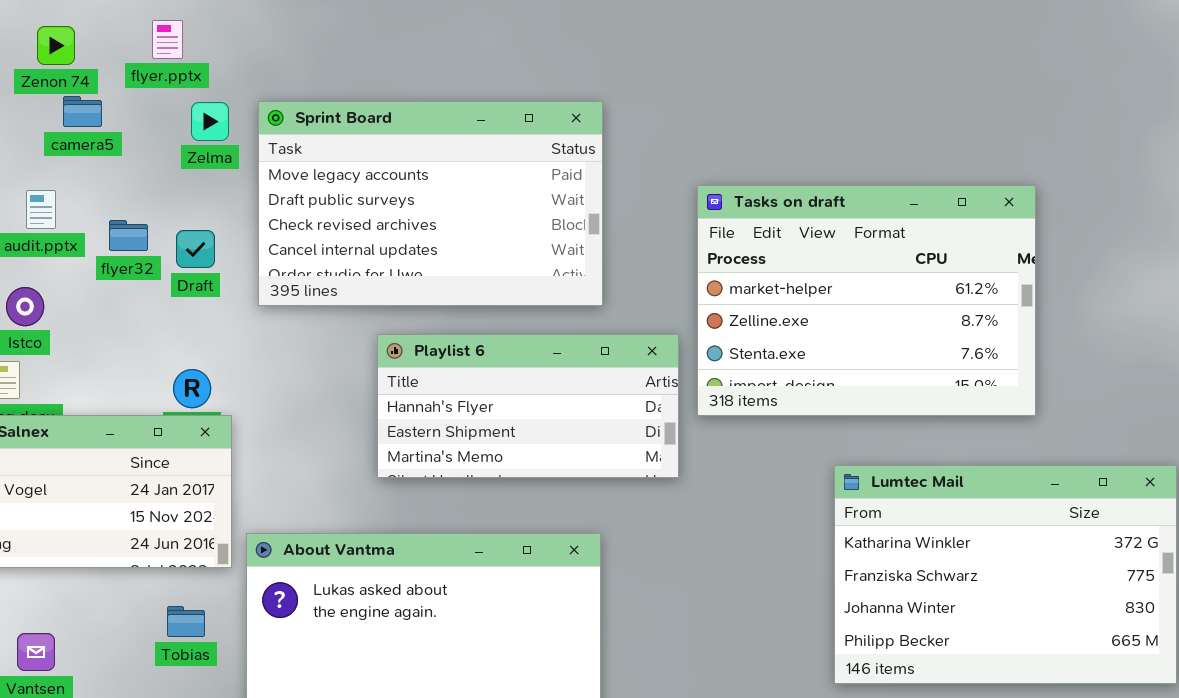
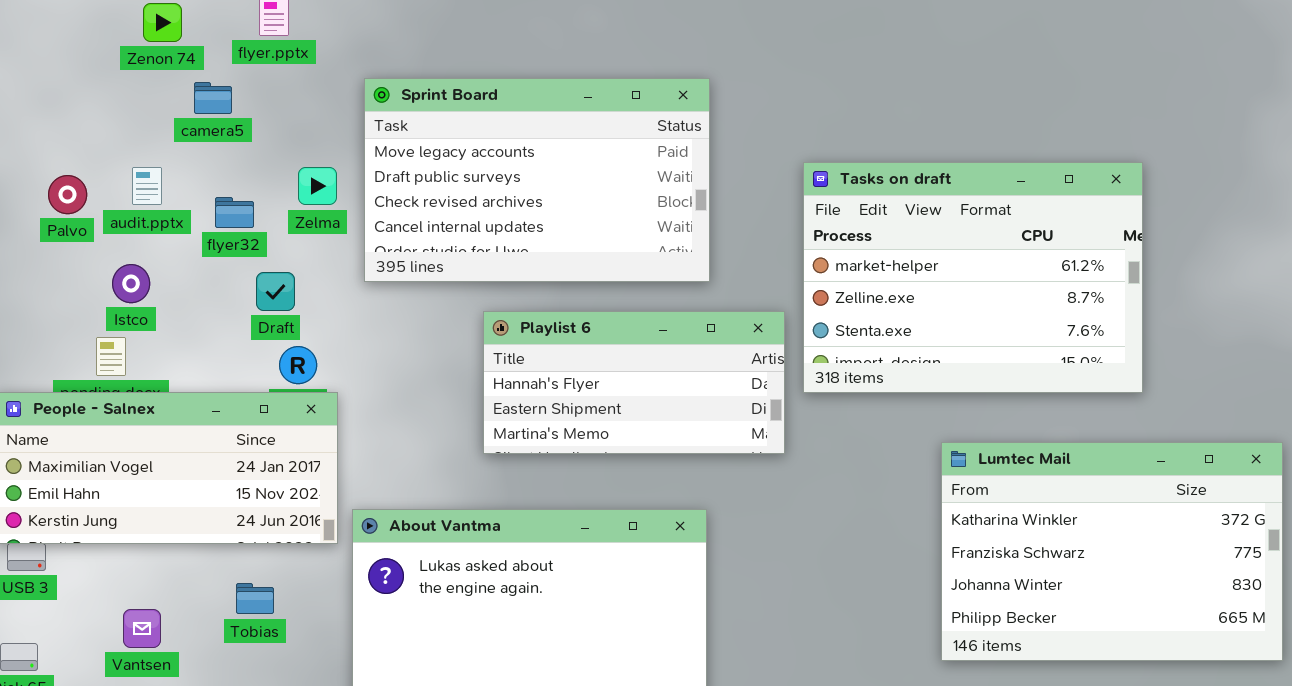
camera5: [63,96,102,127] -> [194,82,232,114], moved
Zelma: [191,102,229,141] -> [298,167,337,205], moved
Draft: [176,230,215,268] -> [256,272,295,311], moved
Tobias: [167,606,205,637] -> [236,583,274,614], moved

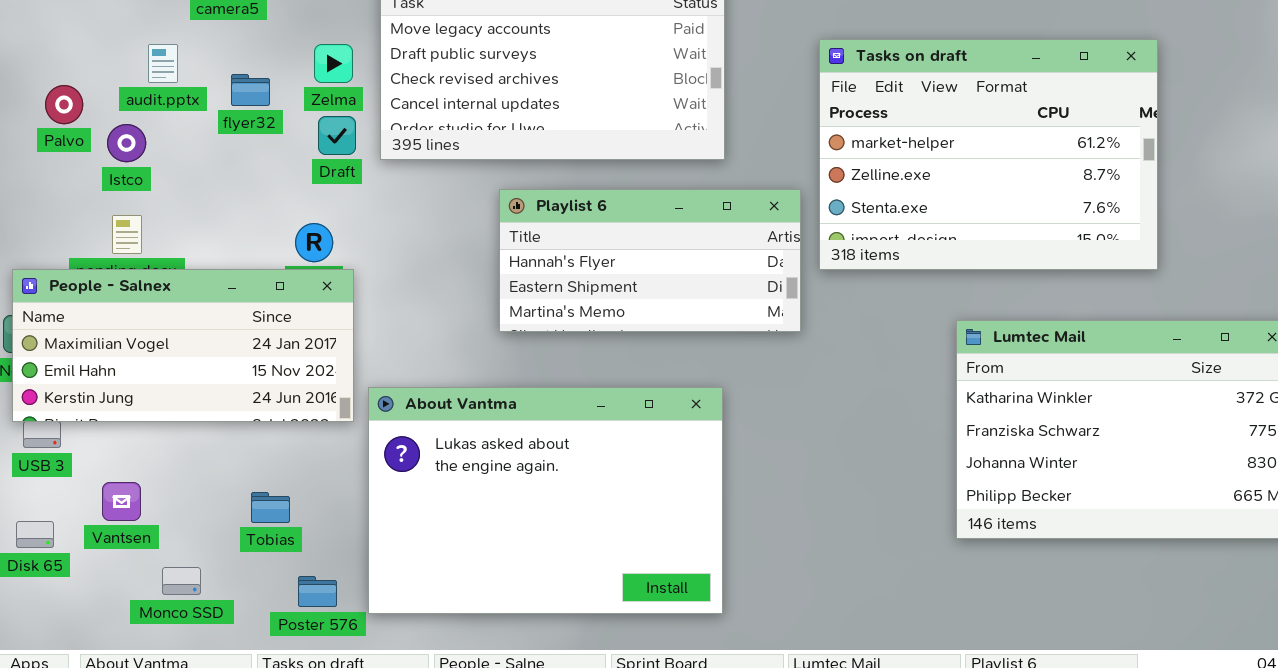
Palvo: [48,175,87,214] -> [45,85,83,124], moved
Istco: [112,264,150,303] -> [107,124,146,162], moved
Draft: [256,272,295,311] -> [318,116,356,155], moved
Tobias: [236,583,274,614] -> [251,492,290,523], moved
Vantsen: [123,609,161,648] -> [102,482,141,521], moved

